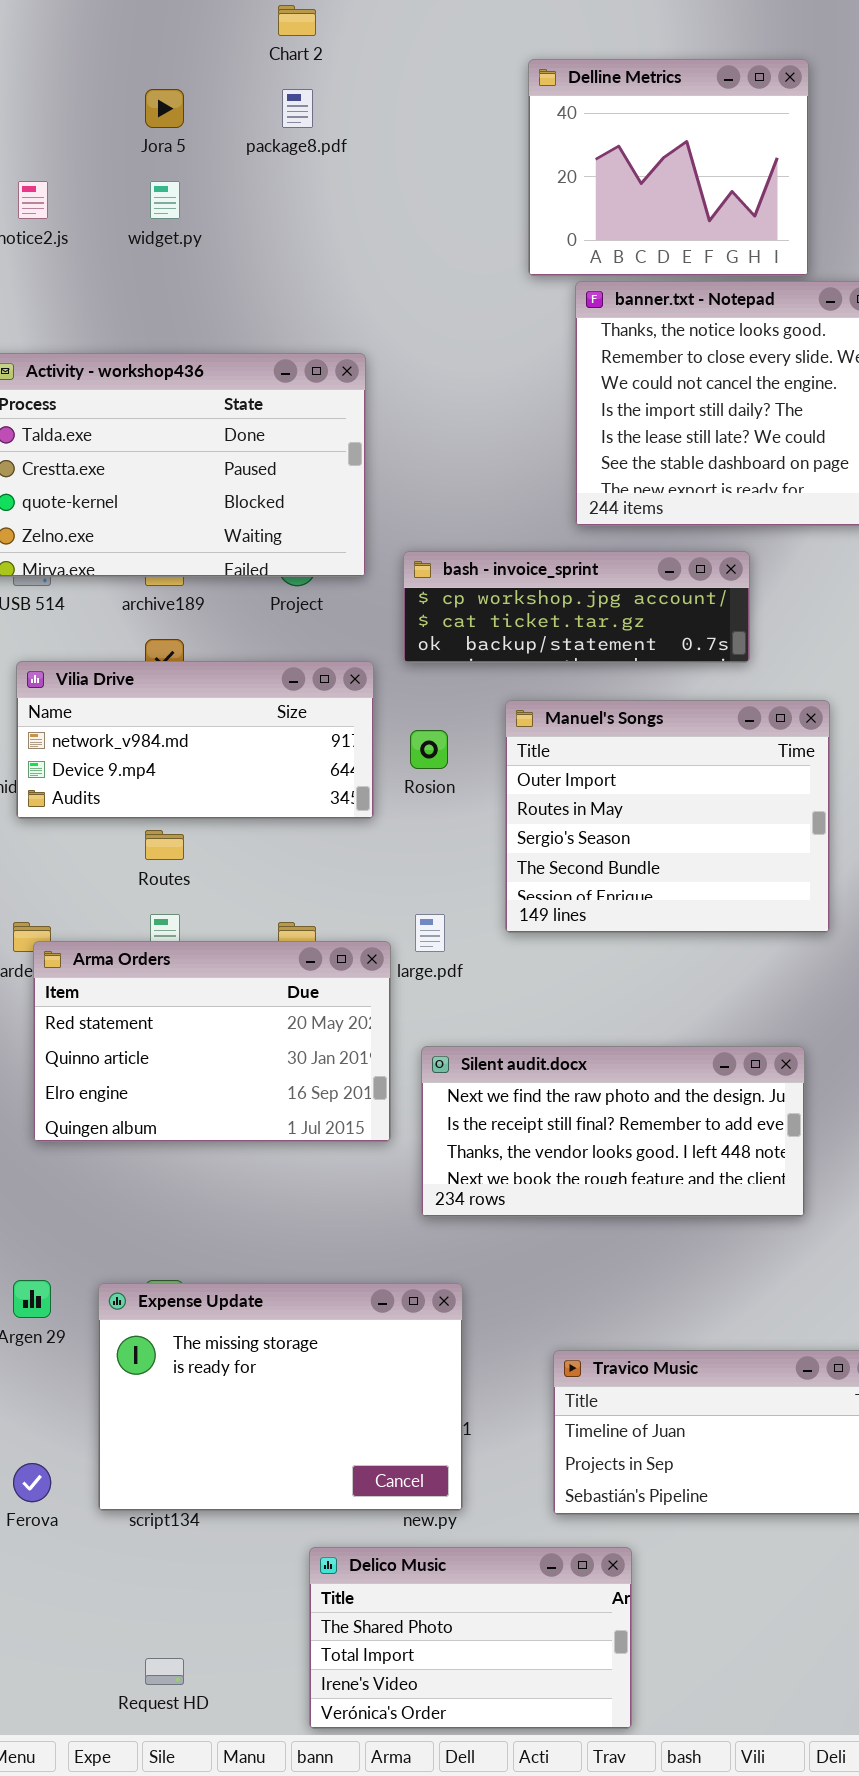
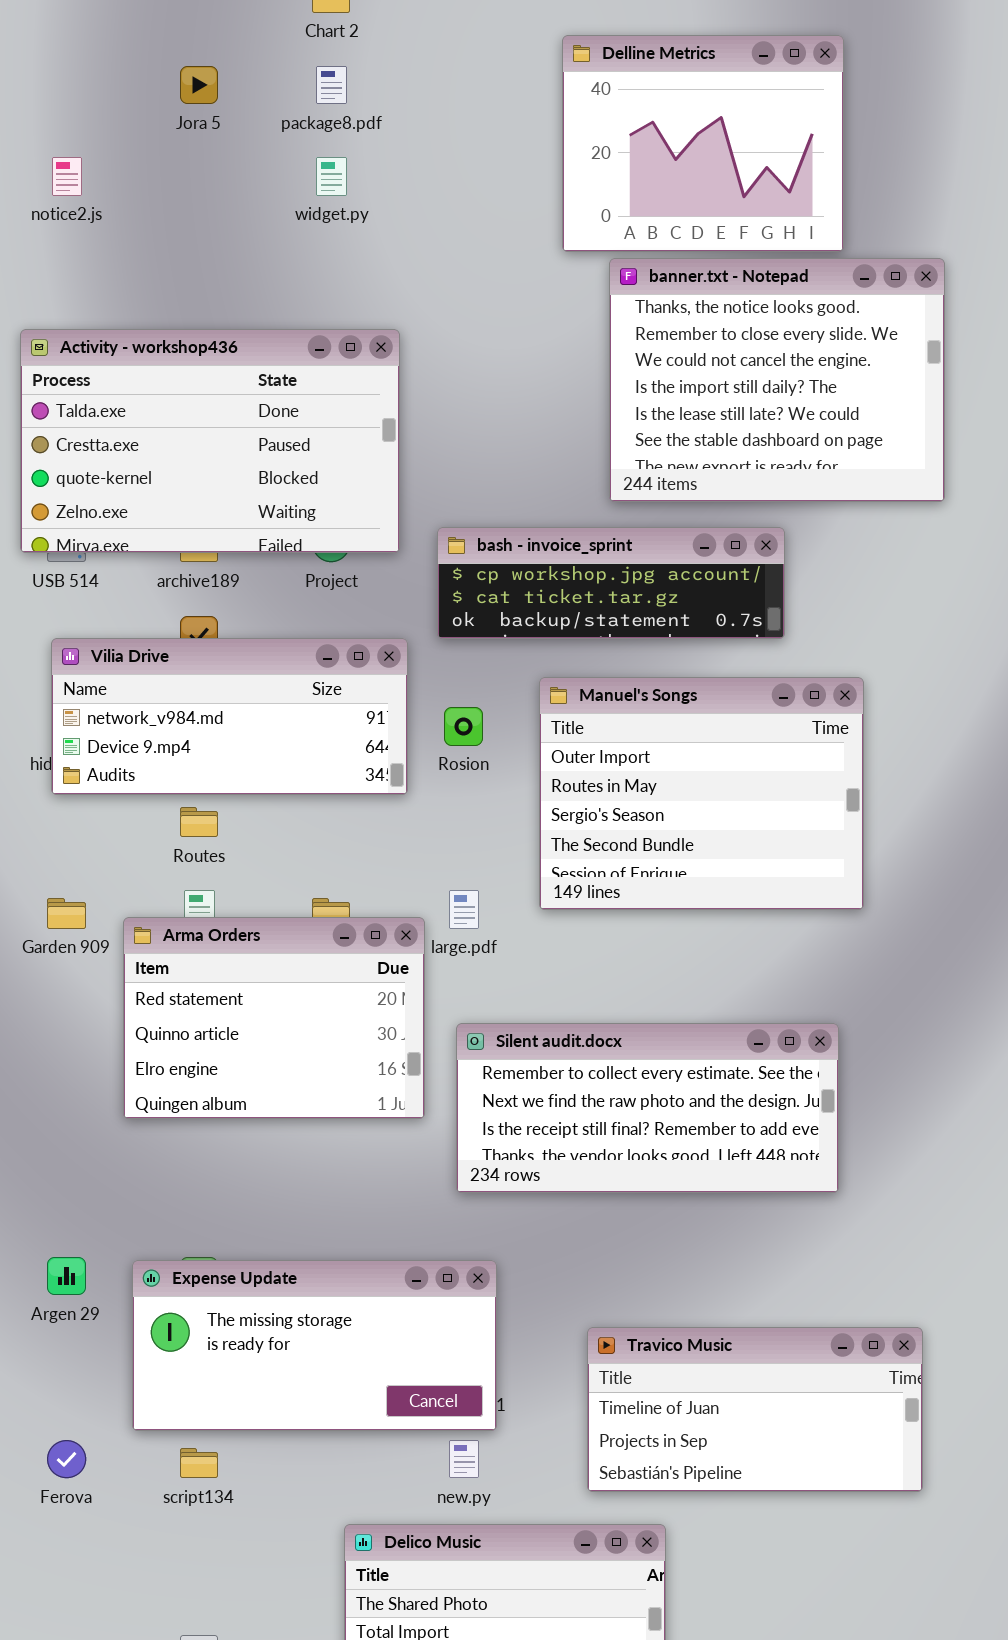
widget.py: [150,181,180,219] -> [316,157,347,196], moved
Arma Orders: [33,941,391,1142] -> [123,917,425,1119], resized
Silent audit.docx: [421,1046,805,1217] -> [456,1023,839,1193], scrolled up 1 row
Expense Update: [98,1283,463,1511] -> [132,1260,497,1431], resized

